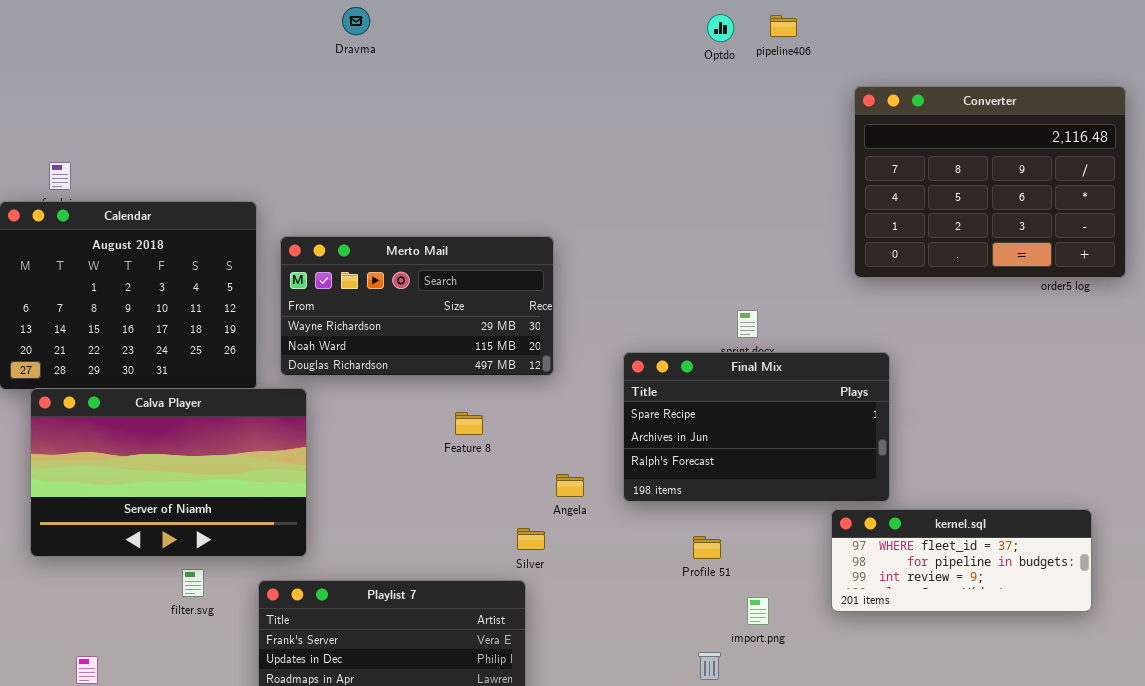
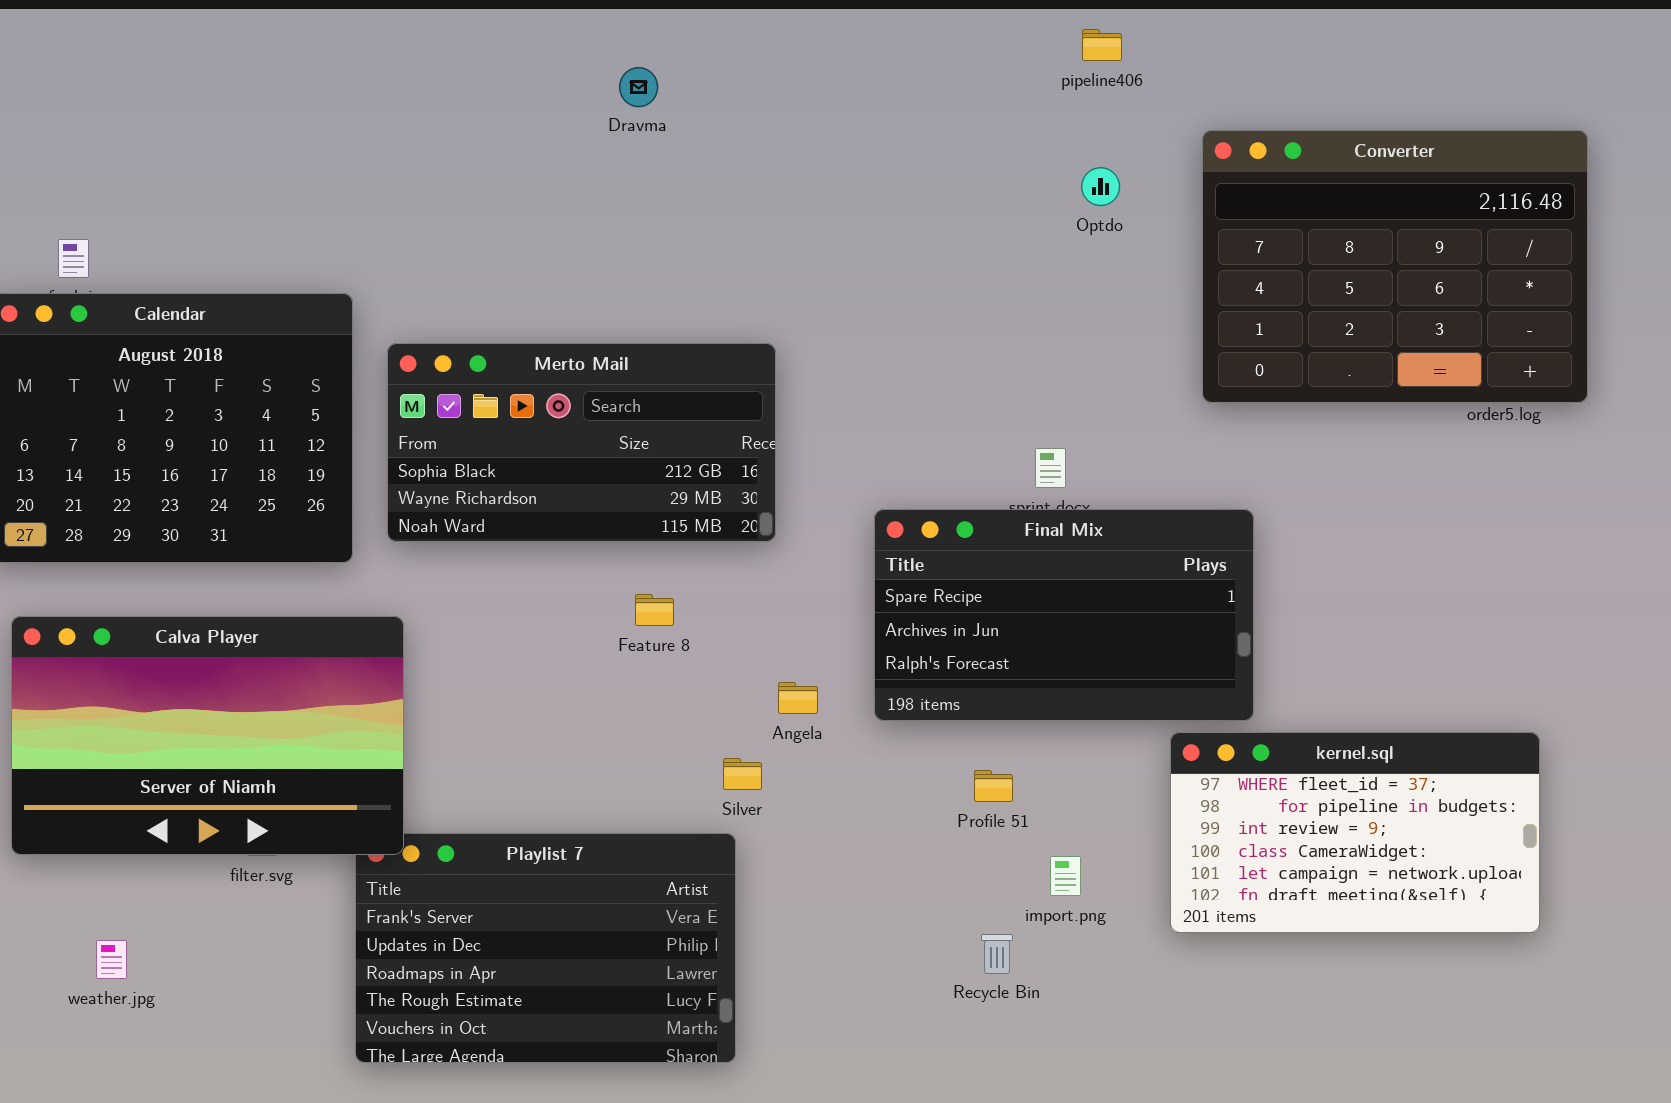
Dravma: [342,7,370,35] -> [619,67,658,107], moved
Optdo: [707,14,734,42] -> [1081,167,1120,206], moved
Merto Mail: [280,236,554,376] -> [387,343,776,542], scrolled up 1 row
Calva Player: [30,388,307,557] -> [11,616,404,855], moved
kernel.sql: [831,509,1092,612] -> [1170,732,1540,933], resized

